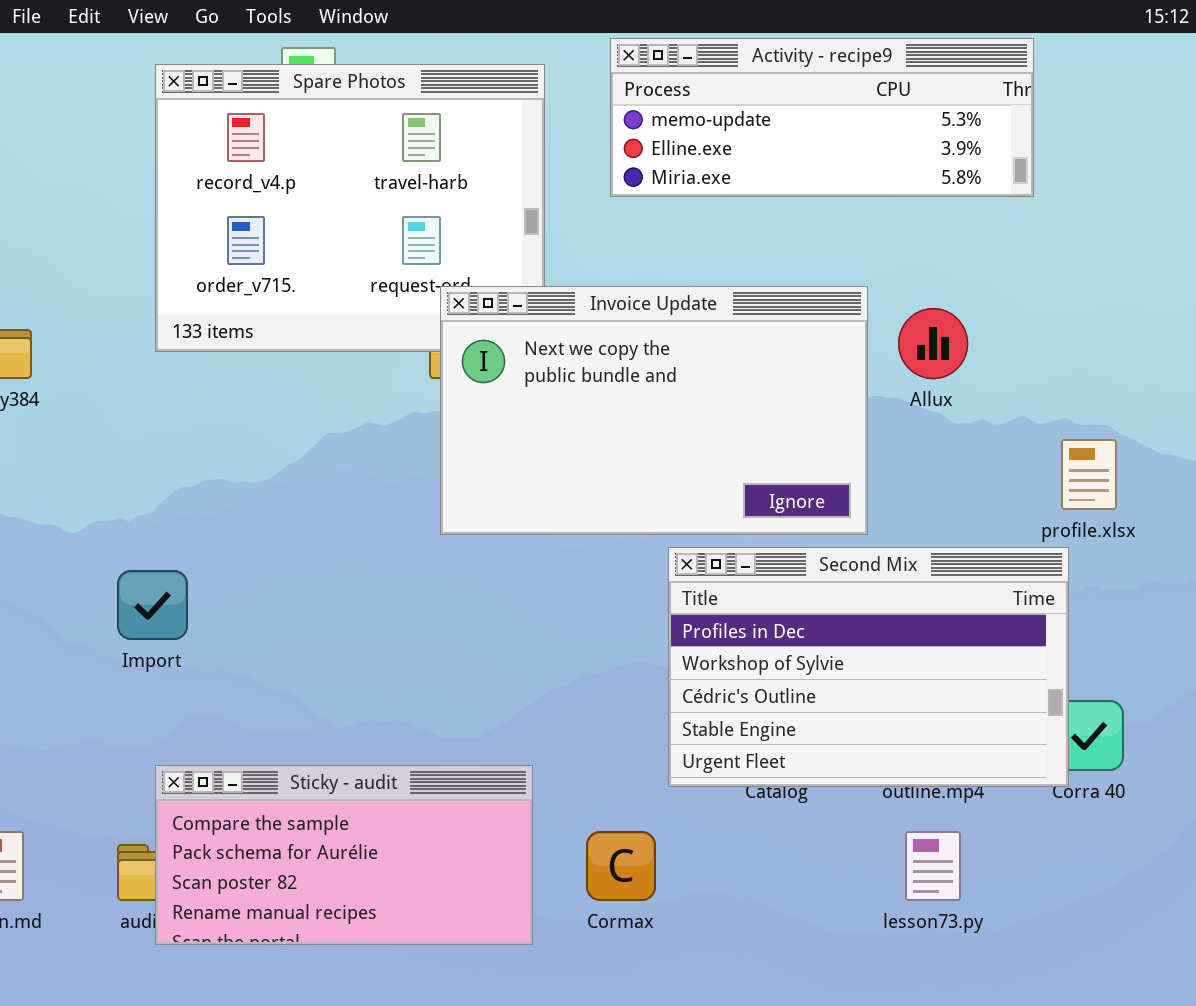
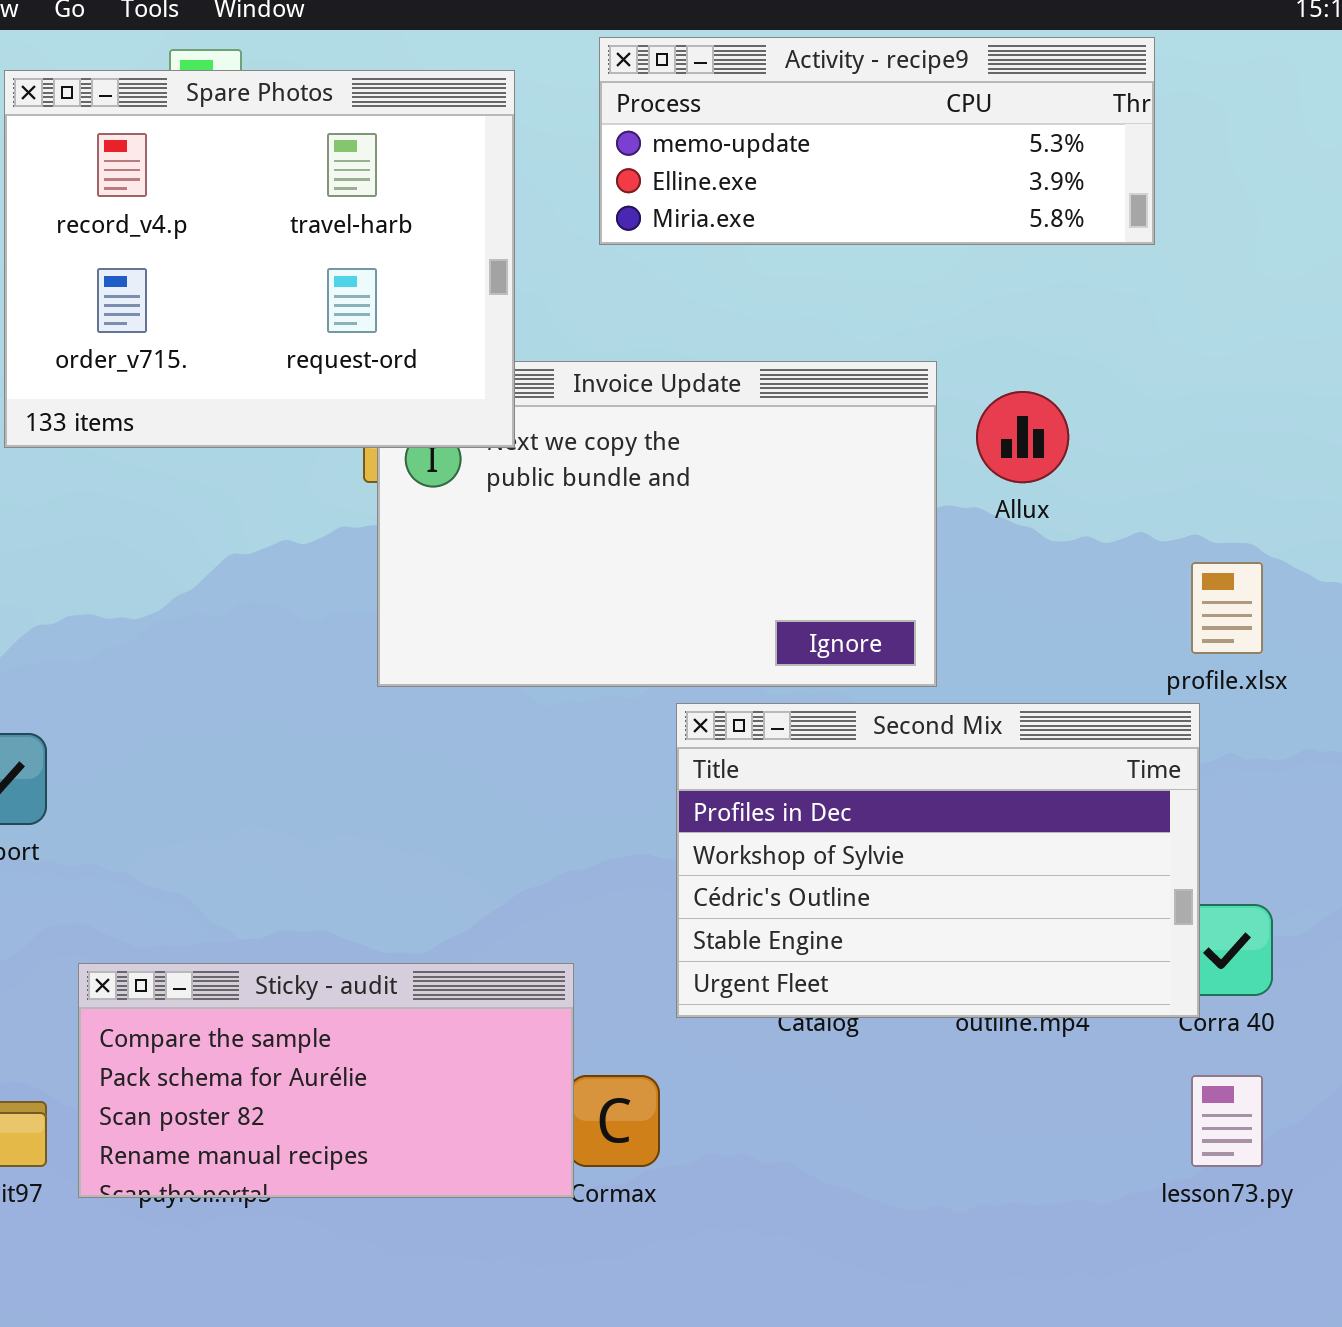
Spare Photos: [155,64,545,352] -> [4,70,515,448], raised
Sticky - audit: [155,765,533,945] -> [78,963,574,1198], moved
lesson73.py: [905,831,961,901] -> [1191,1075,1263,1167], moved

